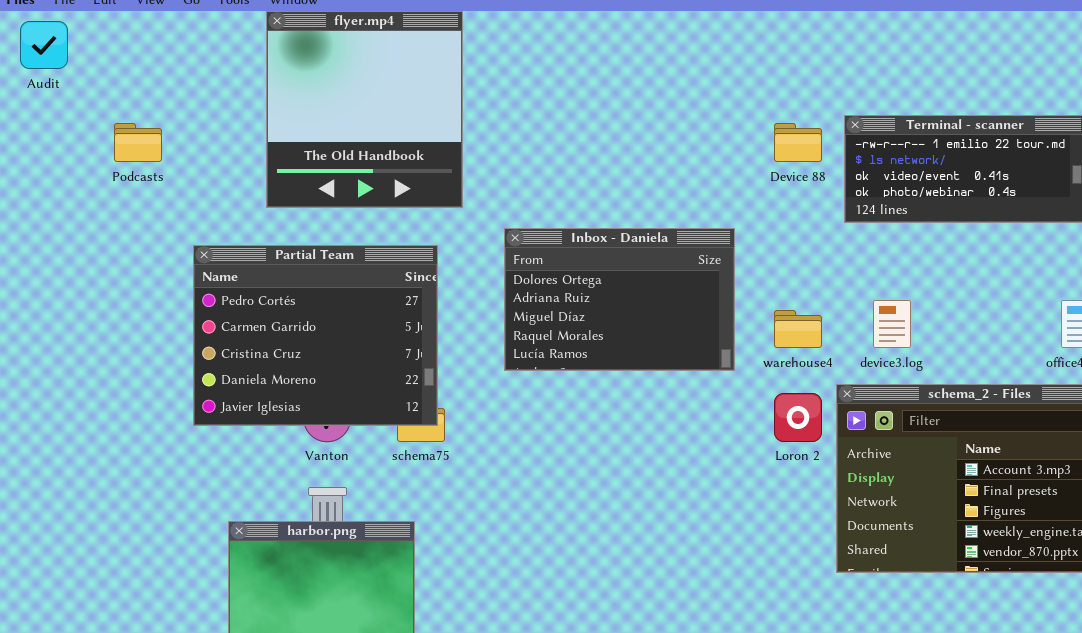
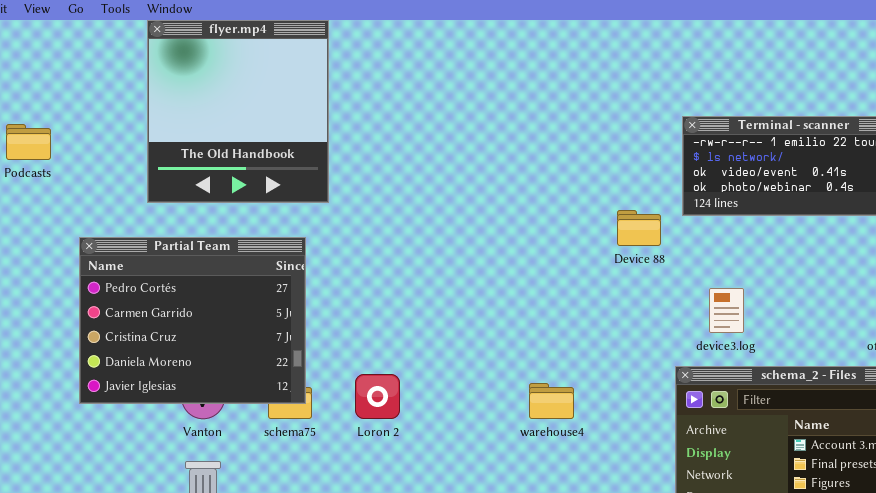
Device 88: [774,123,822,162] -> [617,210,661,246], moved
Inbox - Daniela: [504,228,735,371] -> none, closed
warehouse4: [774,310,822,348] -> [529,383,574,419], moved
Loron 2: [774,393,822,442] -> [355,374,400,419], moved

